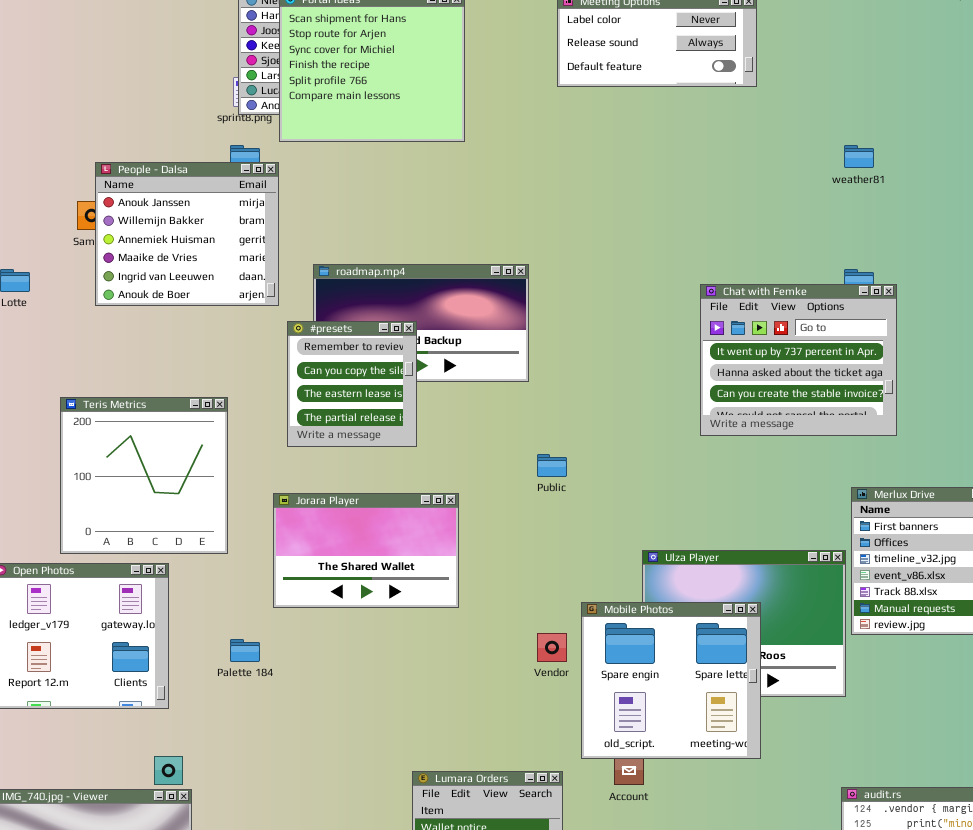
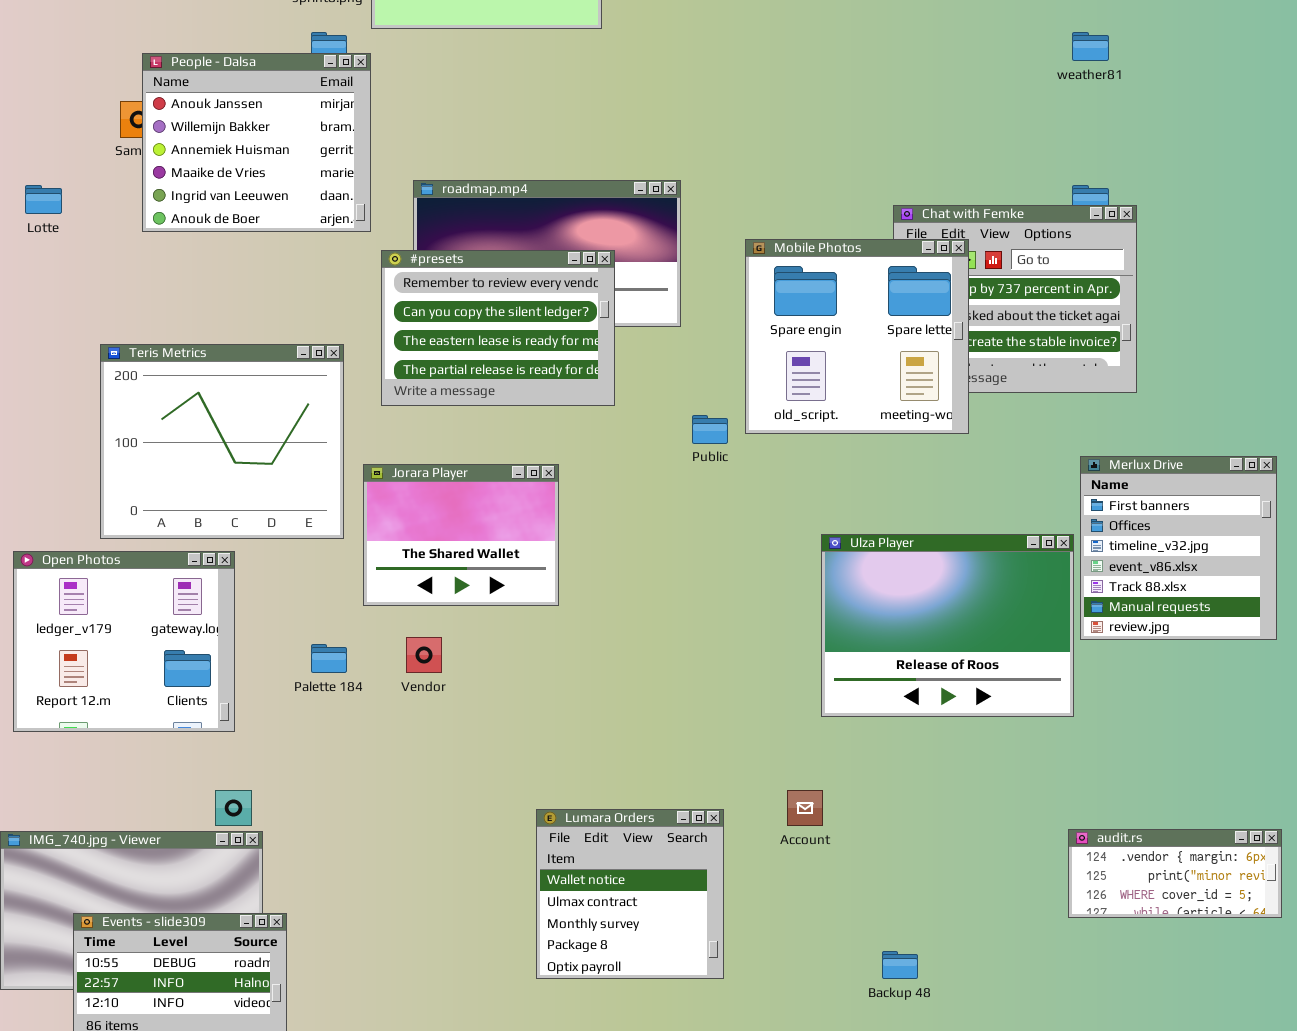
#presets: [287,321,417,447] -> [381,250,615,406], resized
Teris Metrics: [60,397,228,554] -> [100,344,344,539], resized
Jorara Player: [273,493,459,608] -> [363,464,559,606], resized
Mobile Photos: [581,602,761,759] -> [745,239,969,434], moved
Vendor: [537,633,567,662] -> [406,637,442,673], moved

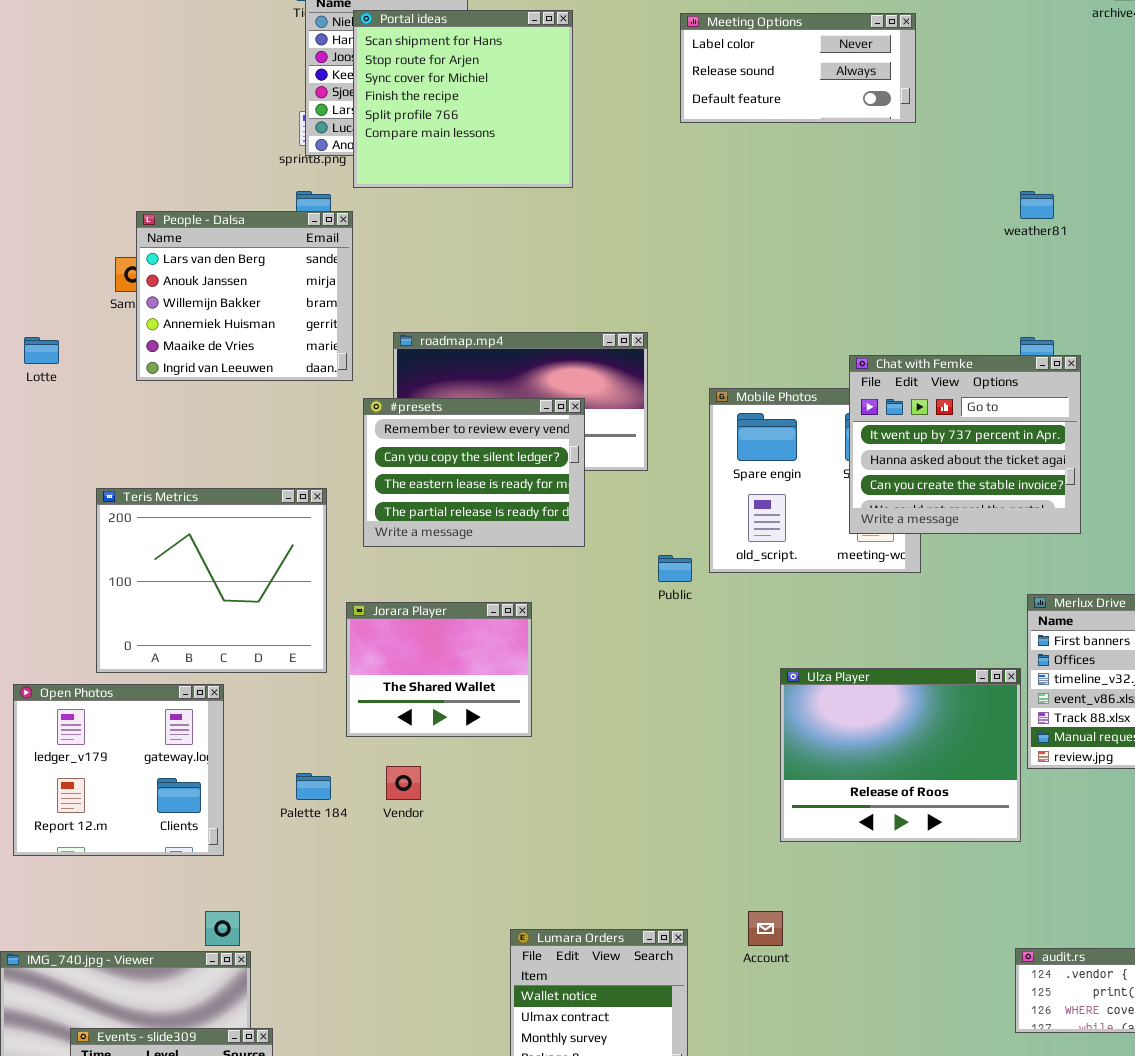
People - Dalsa: [142,53,371,232] -> [136,211,353,381], scrolled up 1 row
Chat with Femke: [893,205,1137,393] -> [849,355,1081,534], raised

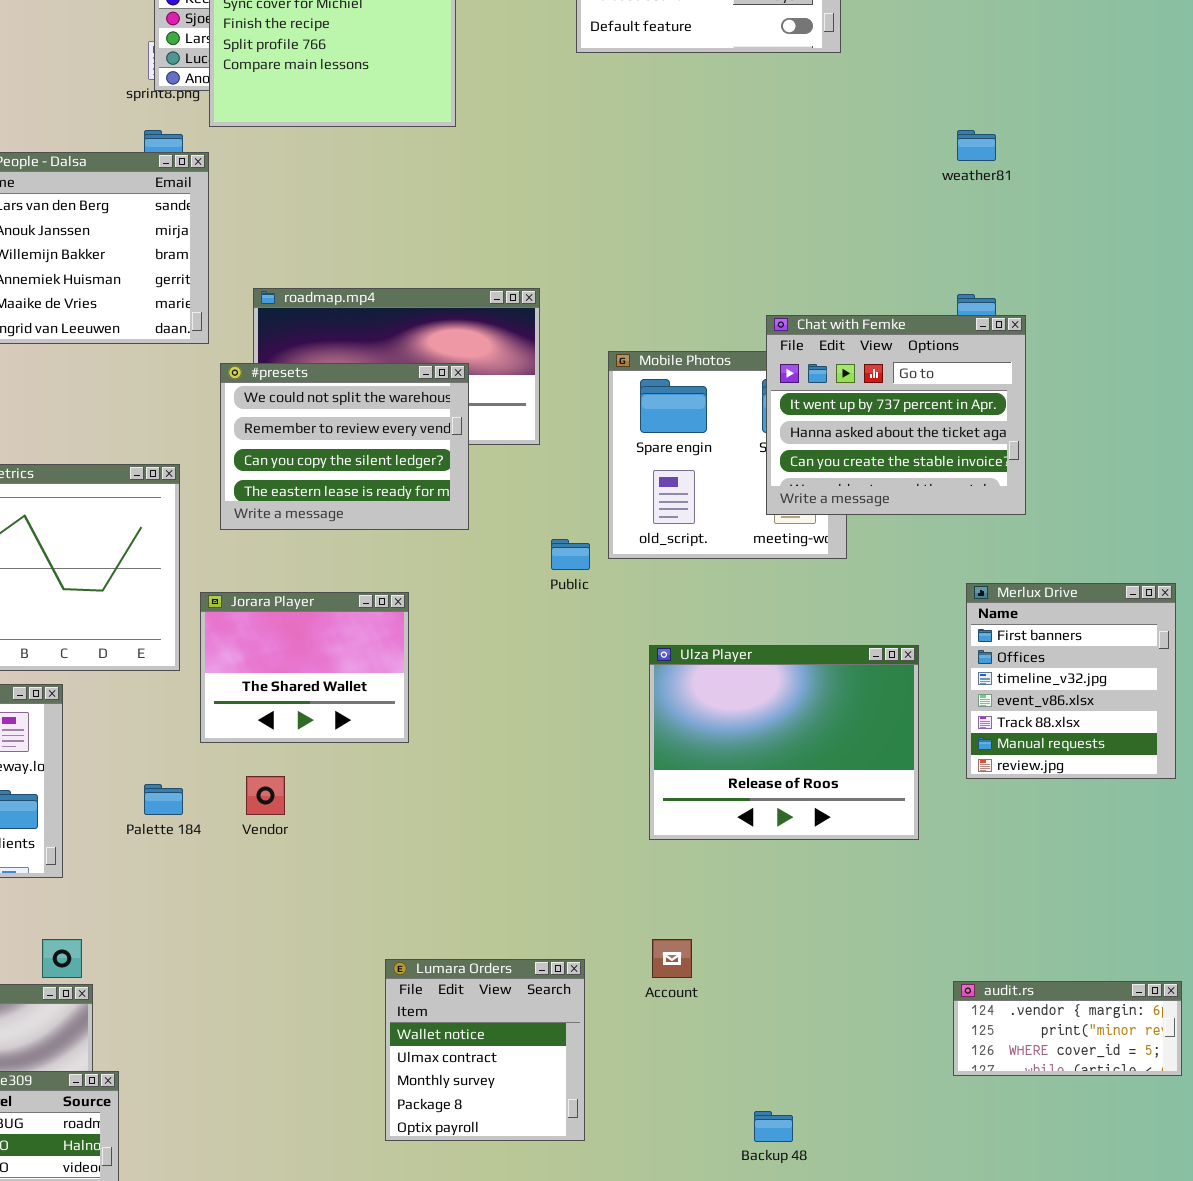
#presets: [363,398,585,547] -> [220,363,469,530], scrolled up 1 row
Ulza Player: [780,668,1021,842] -> [649,645,919,840], moved

